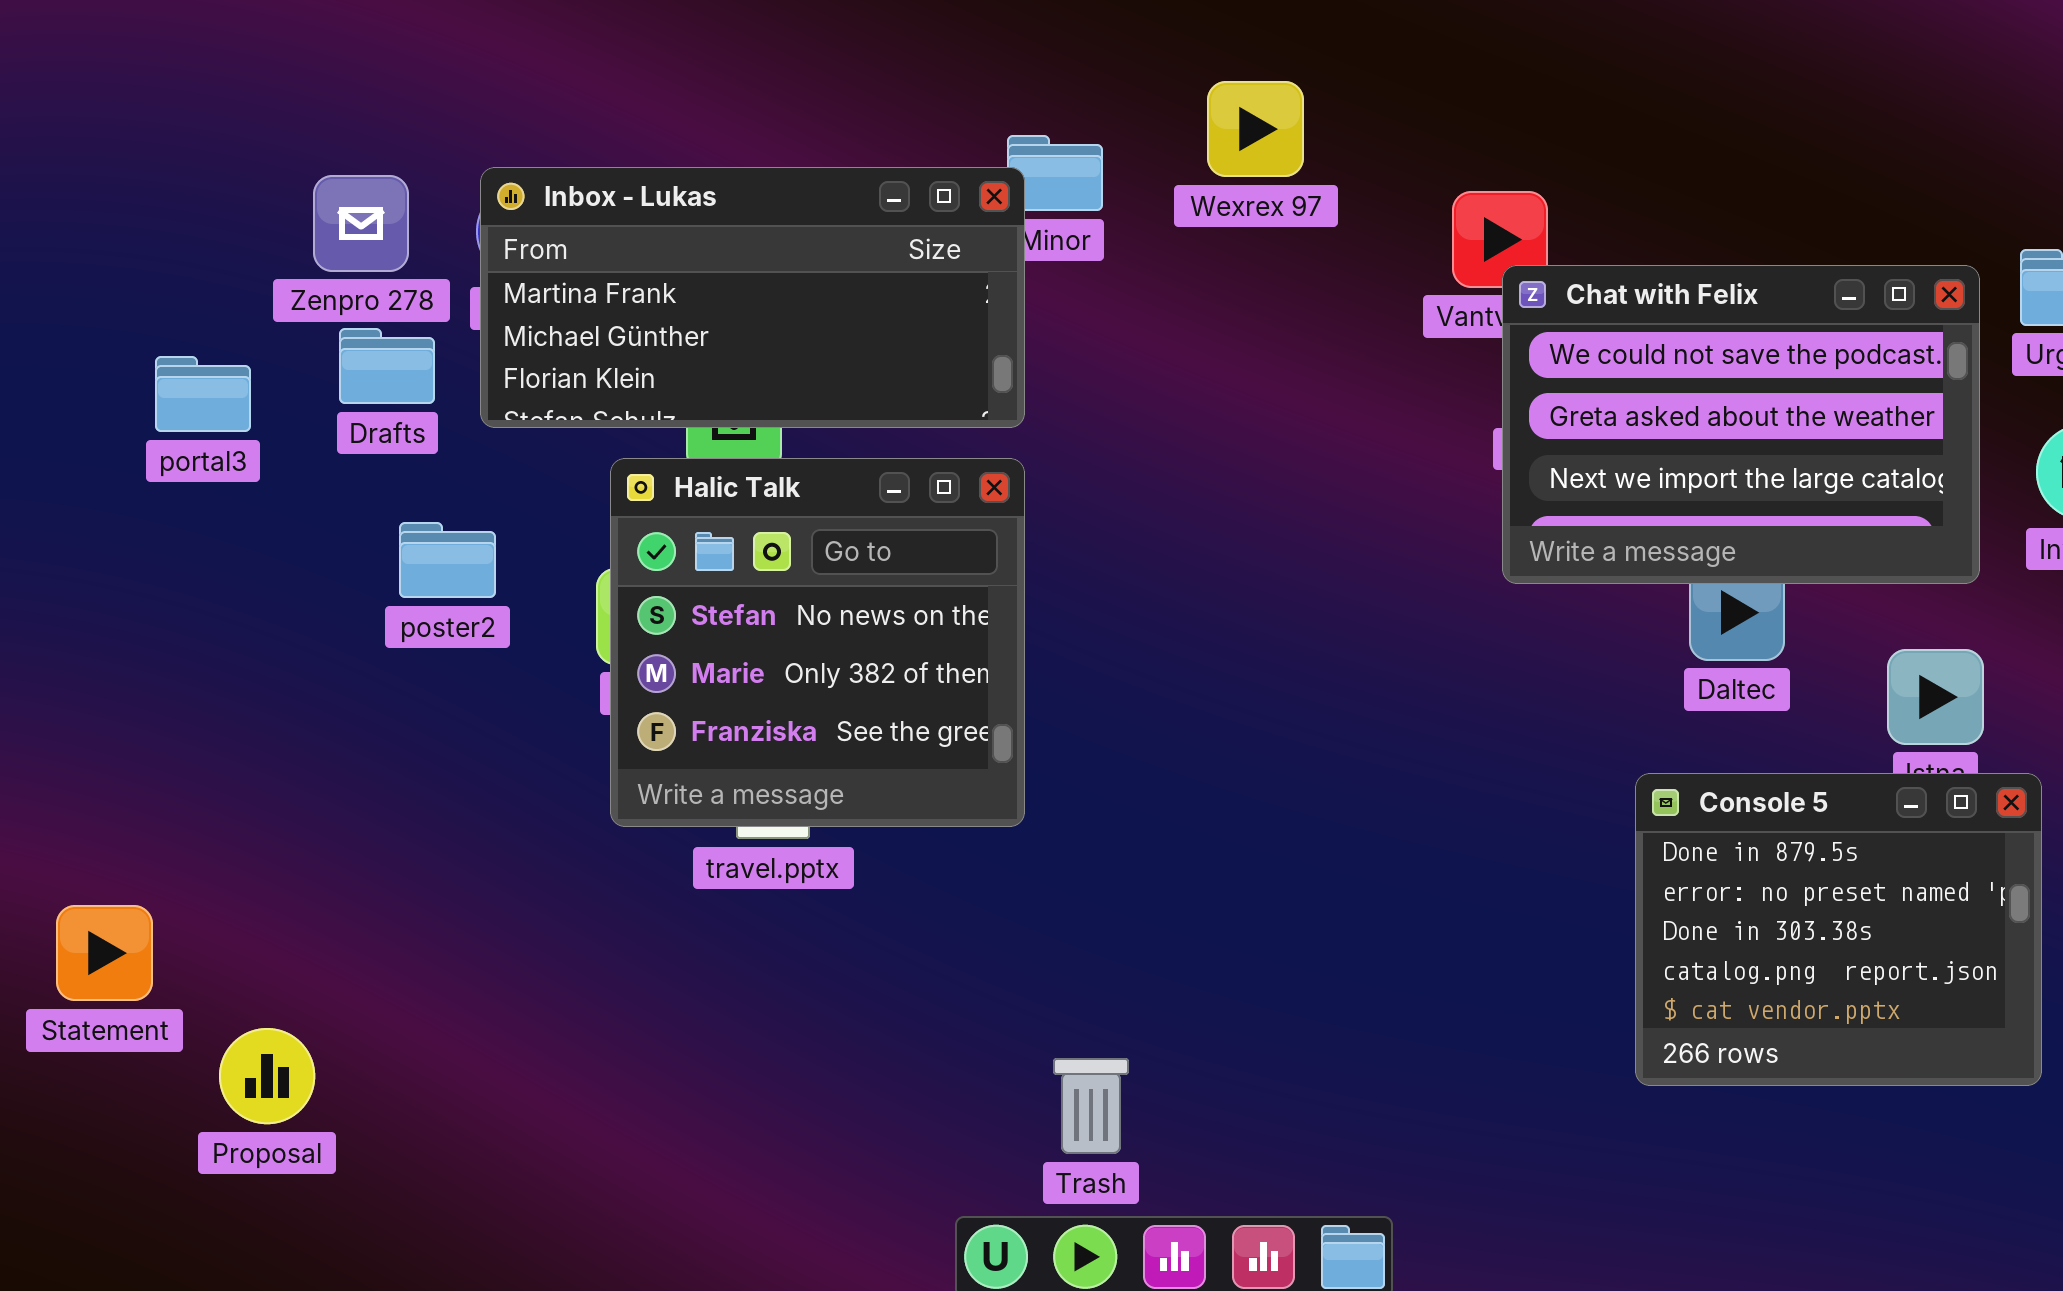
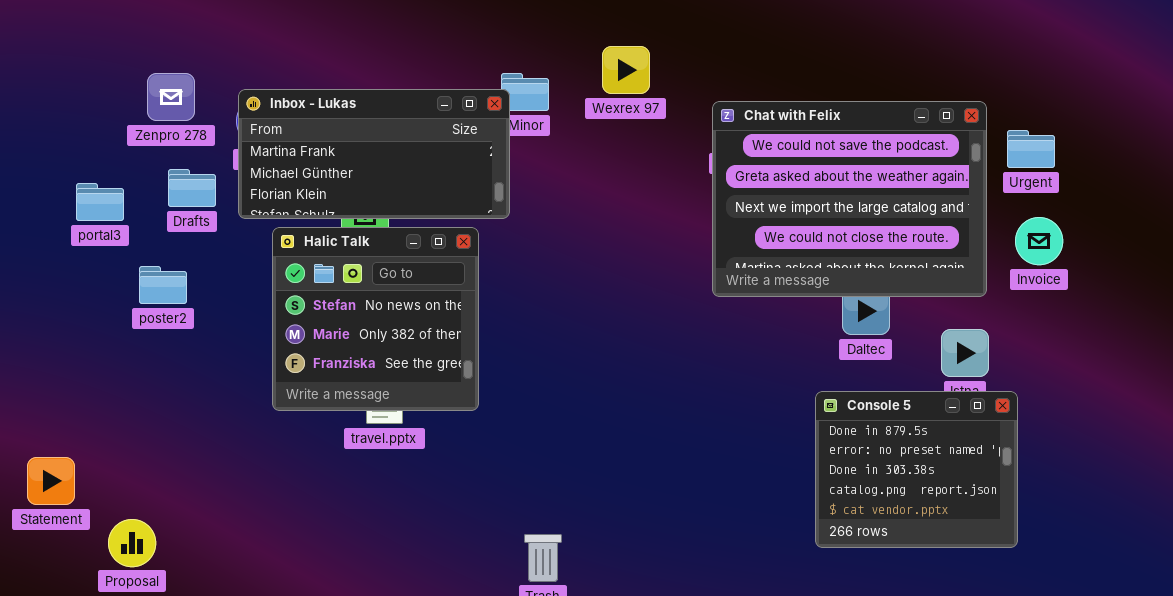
Zenpro 278: [313,175,409,272] -> [147,73,195,121], moved
Chat with Felix: [1502,265,1980,584] -> [712,101,987,297], resized
Halic Talk: [610,458,1025,827] -> [272,227,479,411], moved
poster2: [399,522,496,598] -> [139,266,187,304], moved

